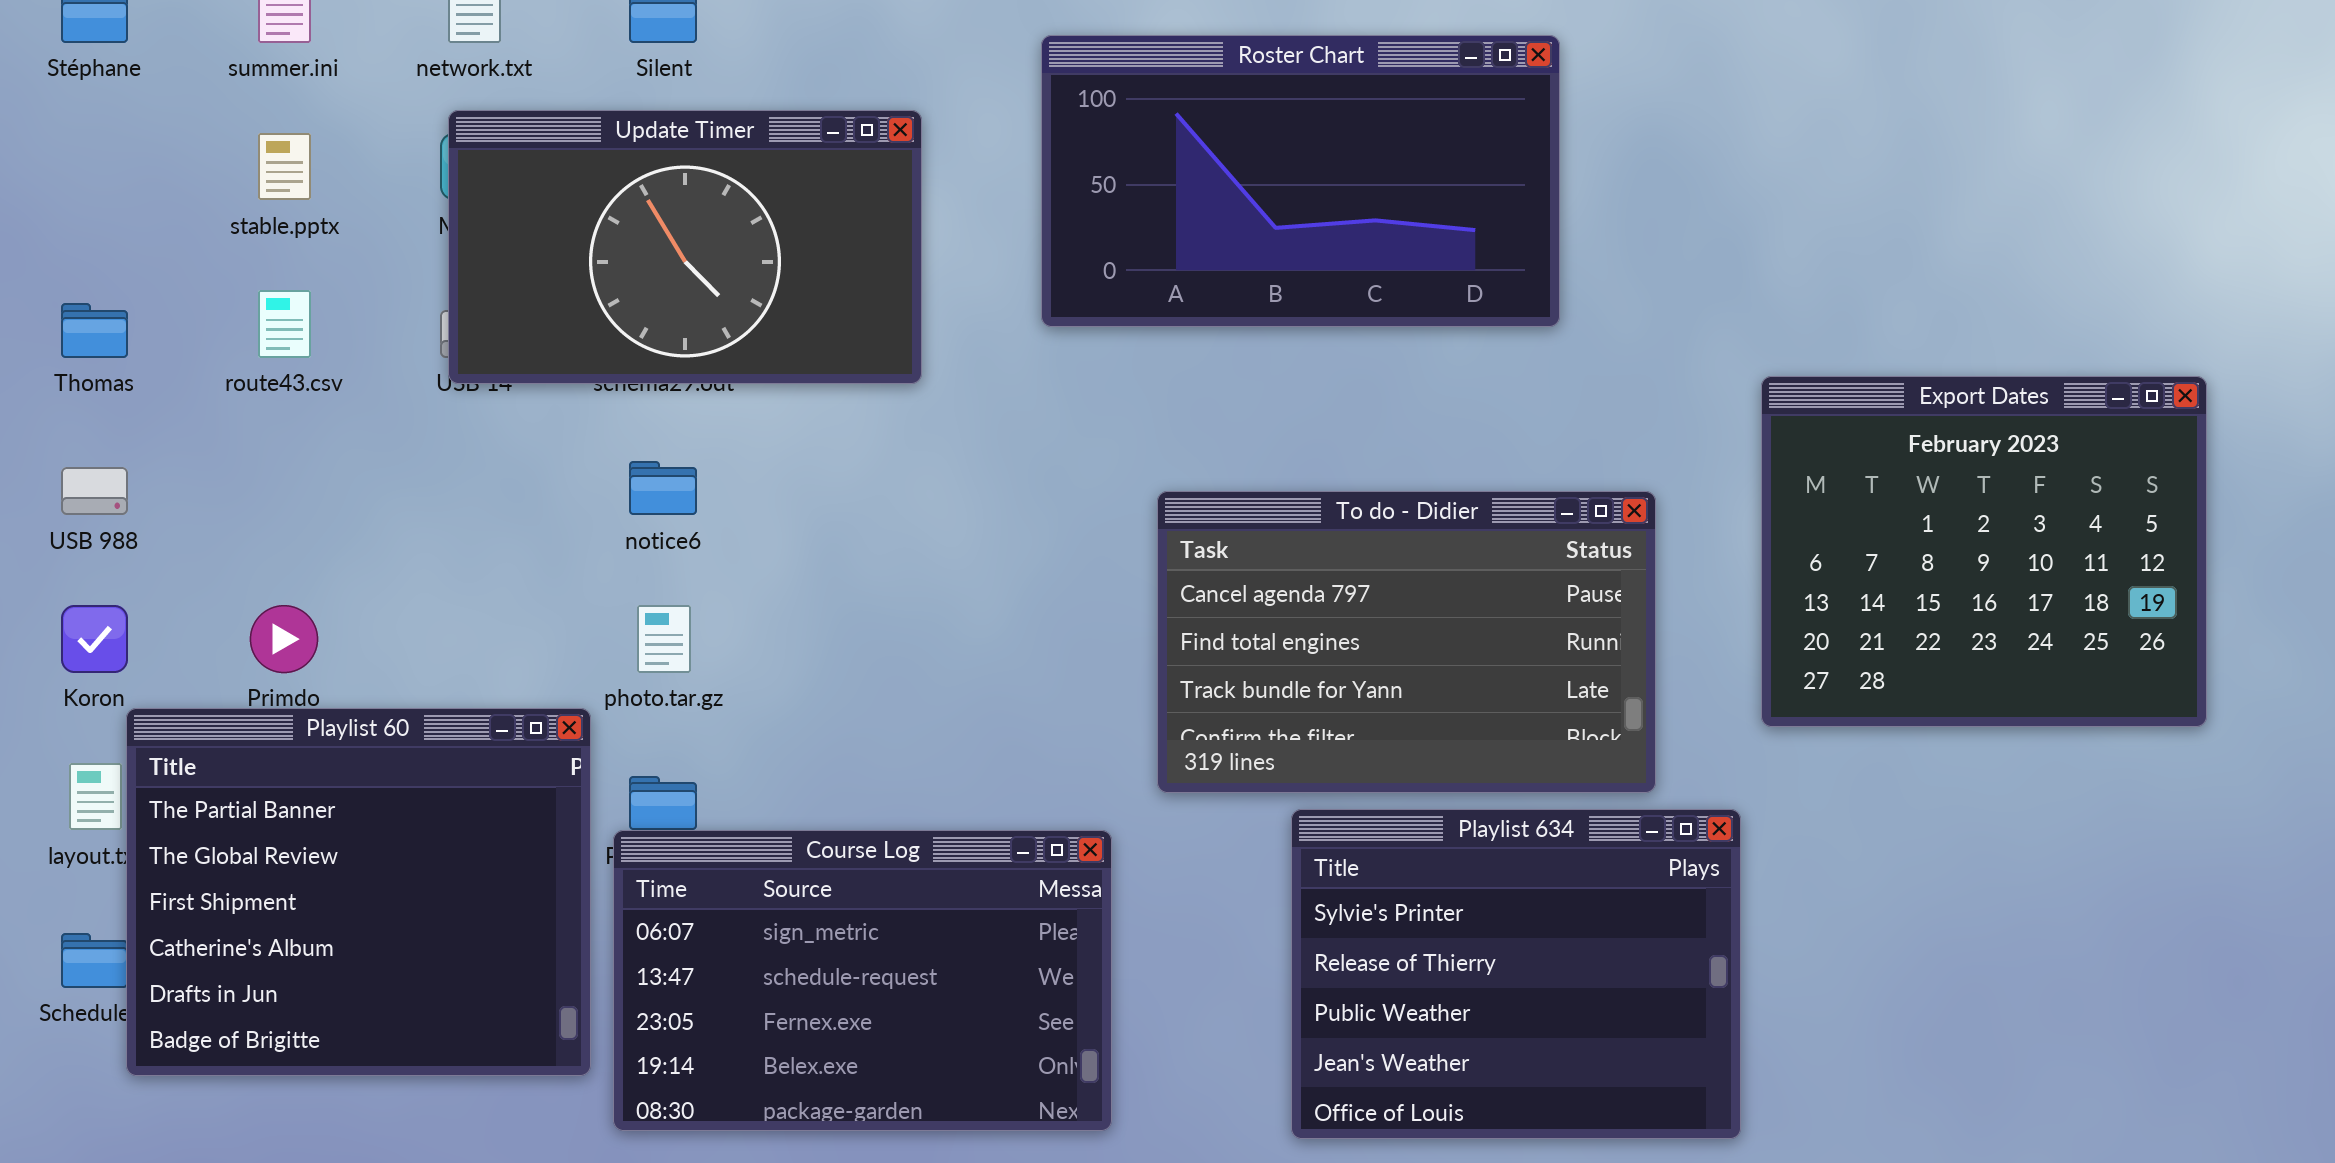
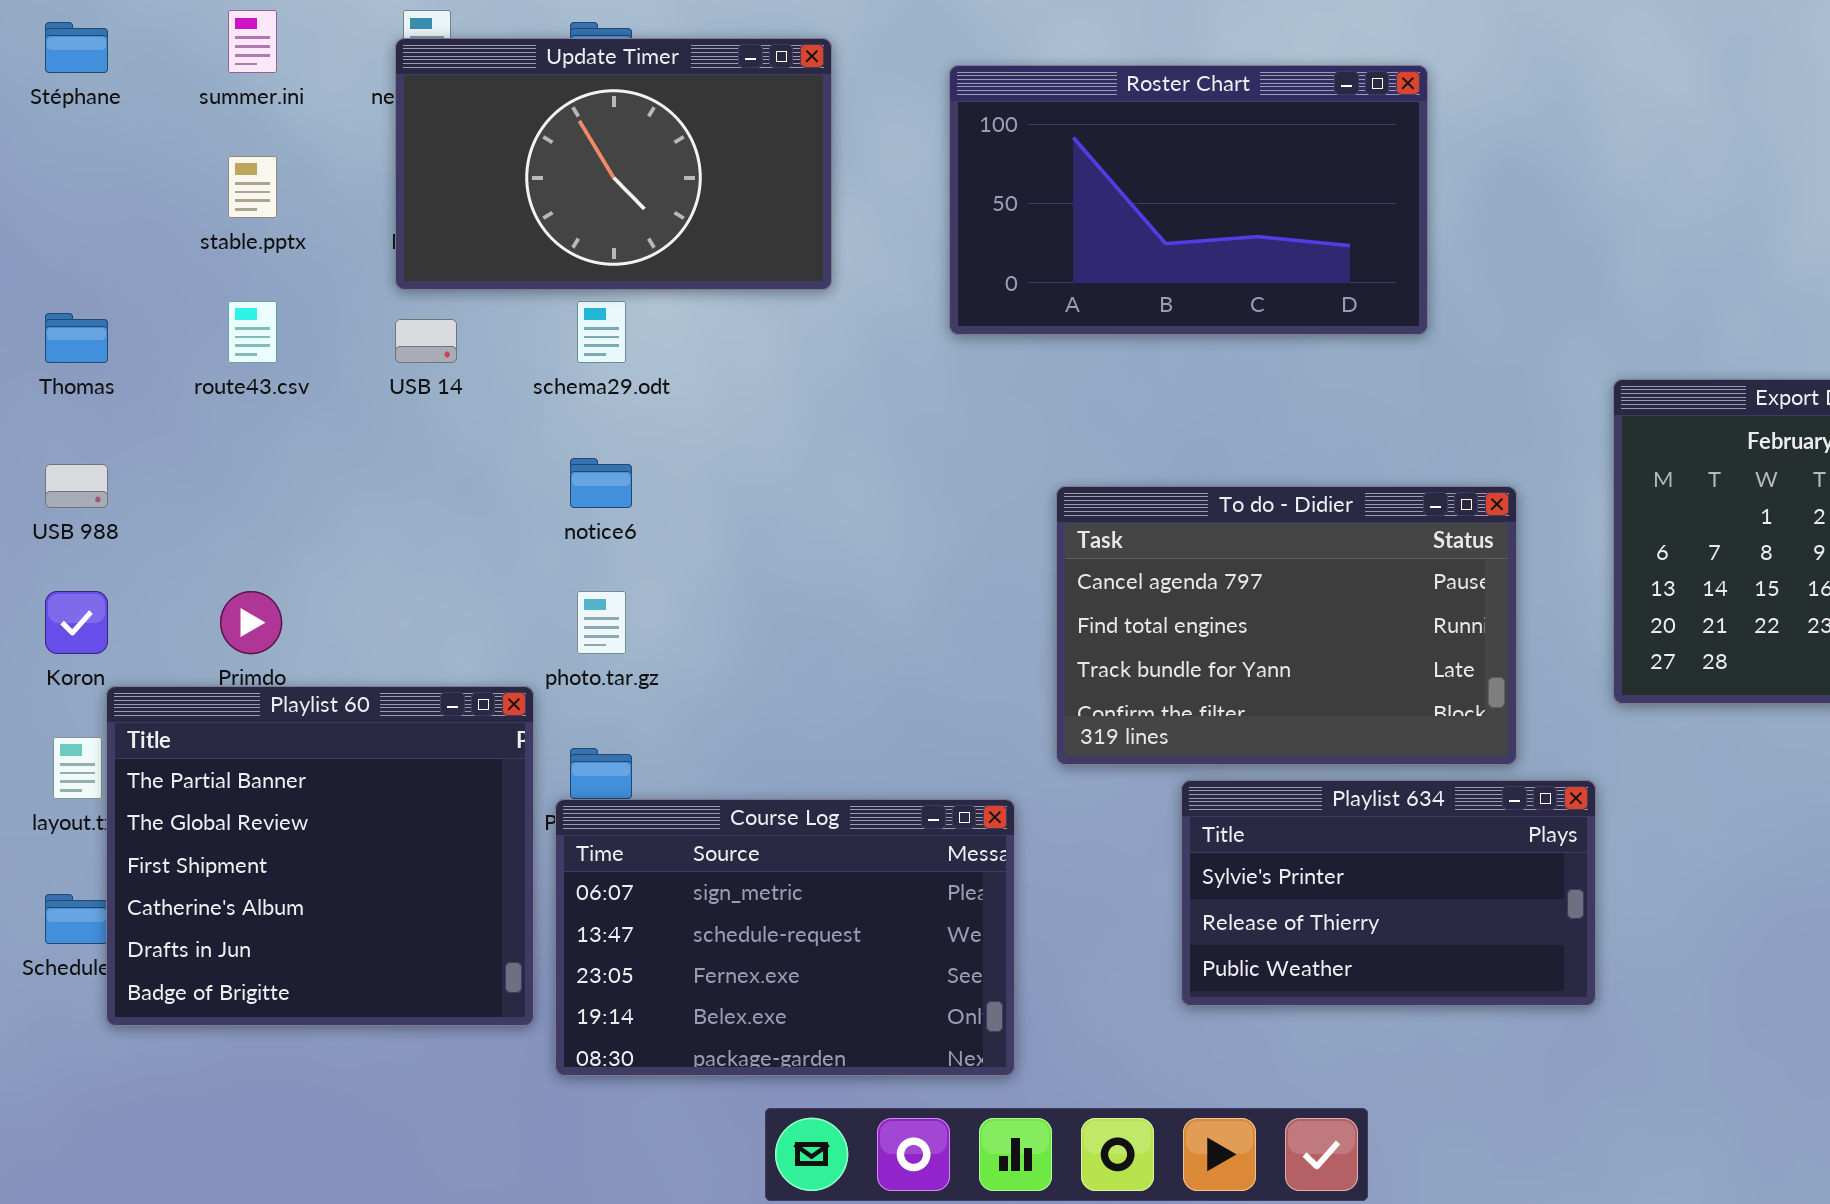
Update Timer: [448,110,922,384] -> [395,38,832,290], moved
Playlist 634: [1291,809,1741,1139] -> [1181,780,1596,1006], resized

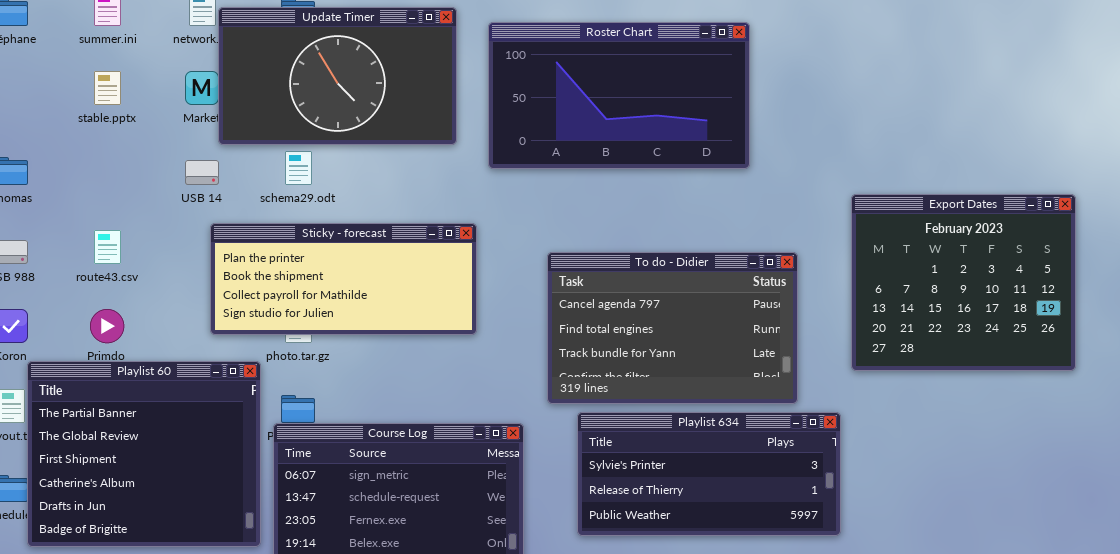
Update Timer: [395,38,832,290] -> [218,7,457,145], moved
route43.csv: [228,301,277,363] -> [94,230,121,264], moved
Sticky - forecast: none -> [210,223,477,335], opened
Playlist 634: [1181,780,1596,1006] -> [577,412,841,536], resized

